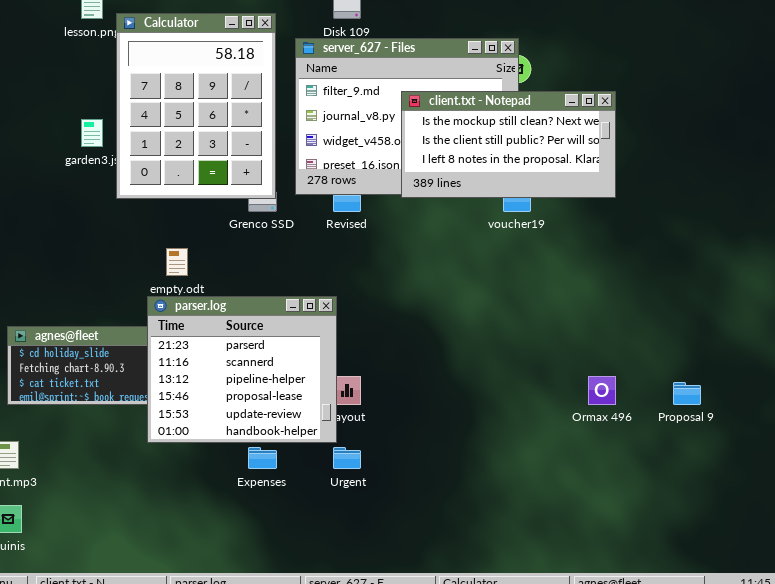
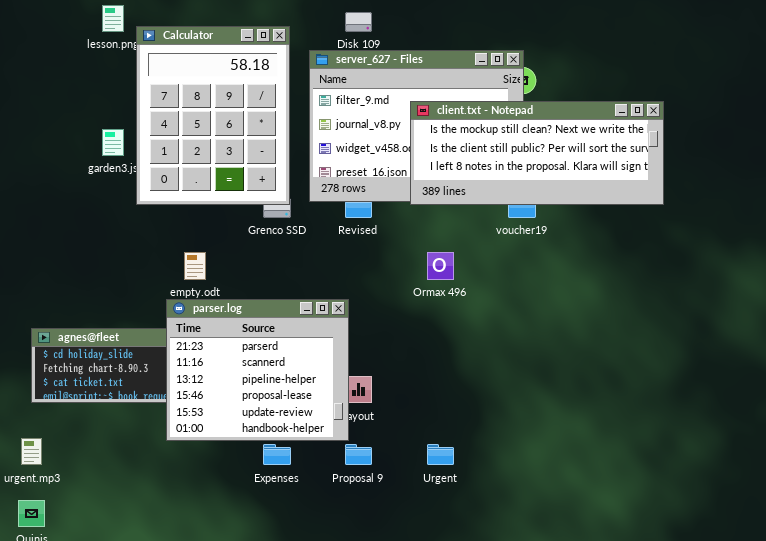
client.txt - Notepad: [401,91,616,198] -> [410,101,664,205], resized
Ormax 496: [588,376,616,405] -> [427,252,454,280], moved
Proposal 9: [673,382,701,405] -> [345,444,372,465], moved
Urgent: [333,447,361,469] -> [427,444,454,465], moved

